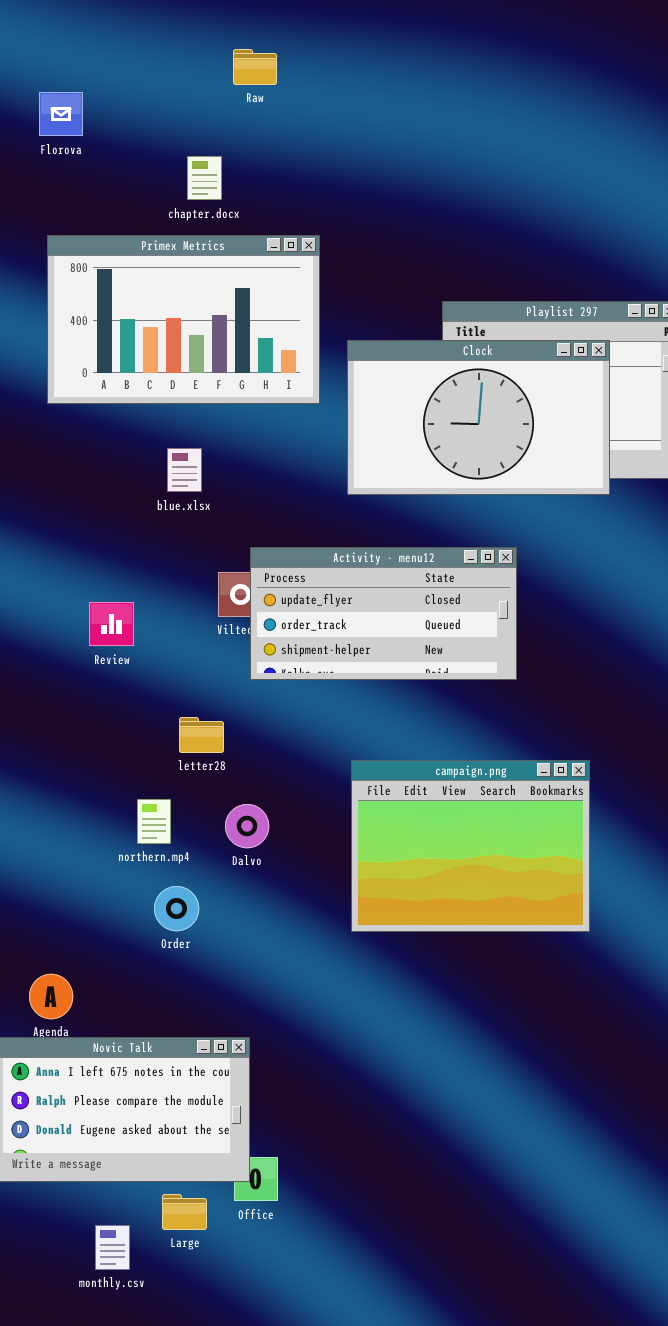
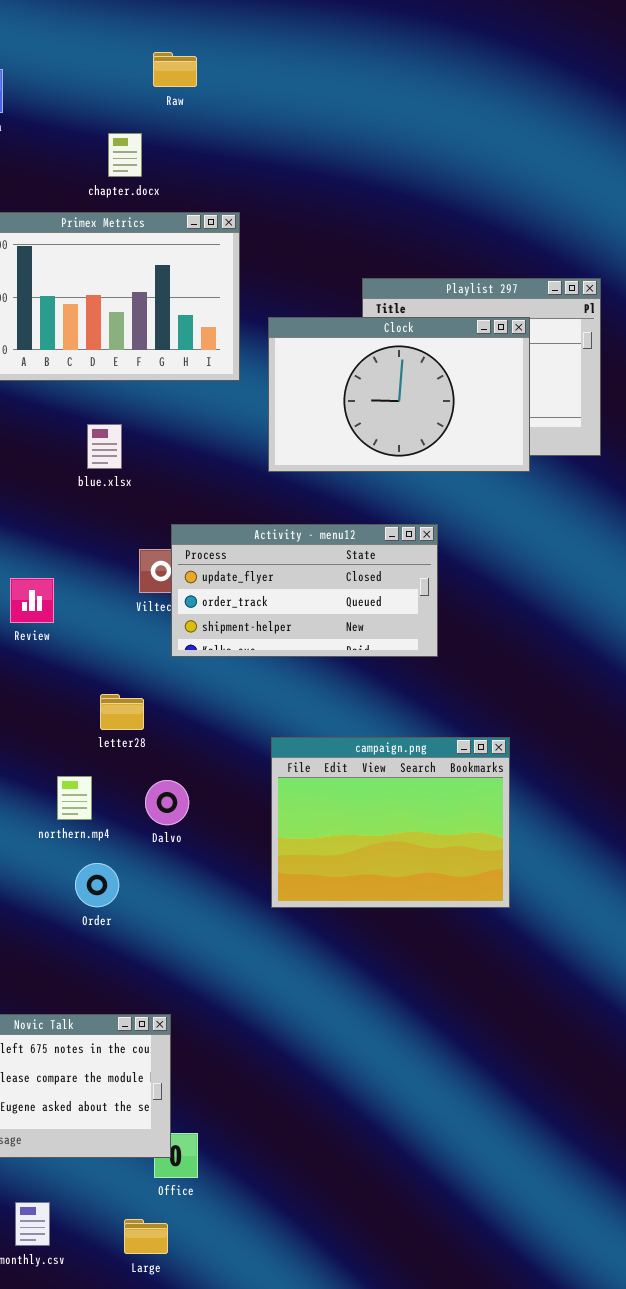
Raw: [233,49,277,85] -> [153,52,197,87], moved
Large: [162,1194,207,1230] -> [124,1219,168,1254], moved

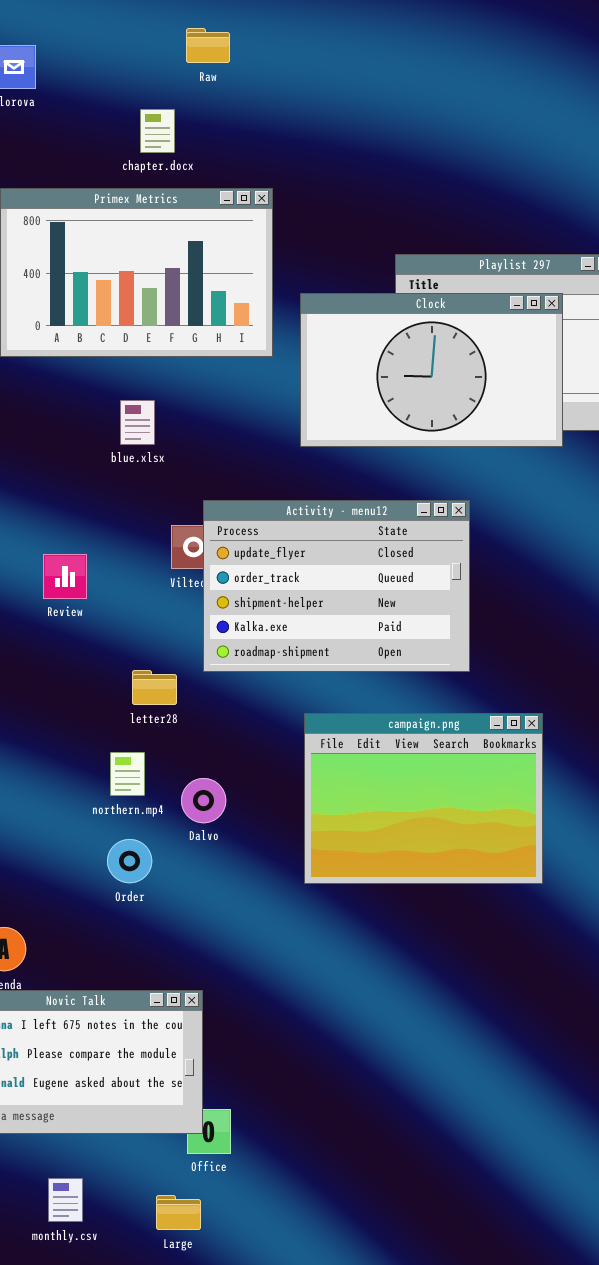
Activity - menu12: [171,524,438,657] -> [203,500,470,672], resized
northern.mp4: [57,776,92,820] -> [110,752,145,796], moved
Dalvo: [145,780,189,825] -> [181,778,226,823], moved

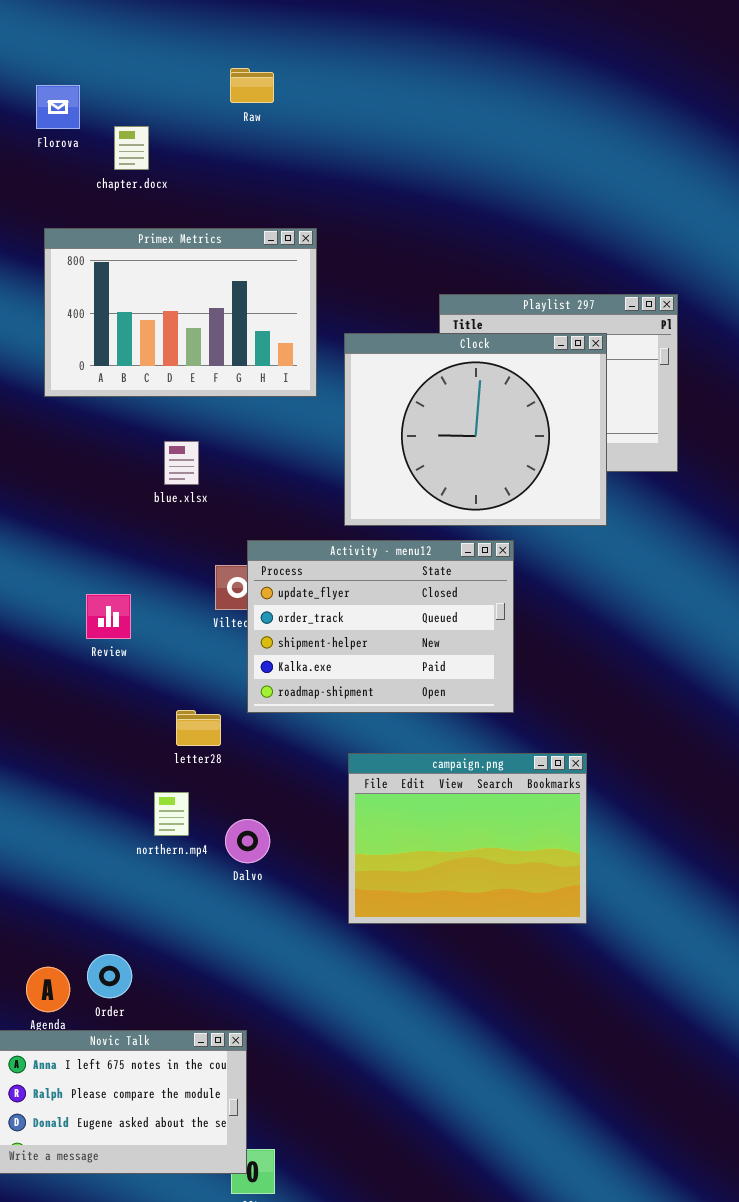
chapter.docx: [140,109,175,153] -> [114,126,149,170], moved
Clock: [300,293,563,447] -> [344,333,607,526], resized
Order: [107,839,152,883] -> [87,954,132,998], moved

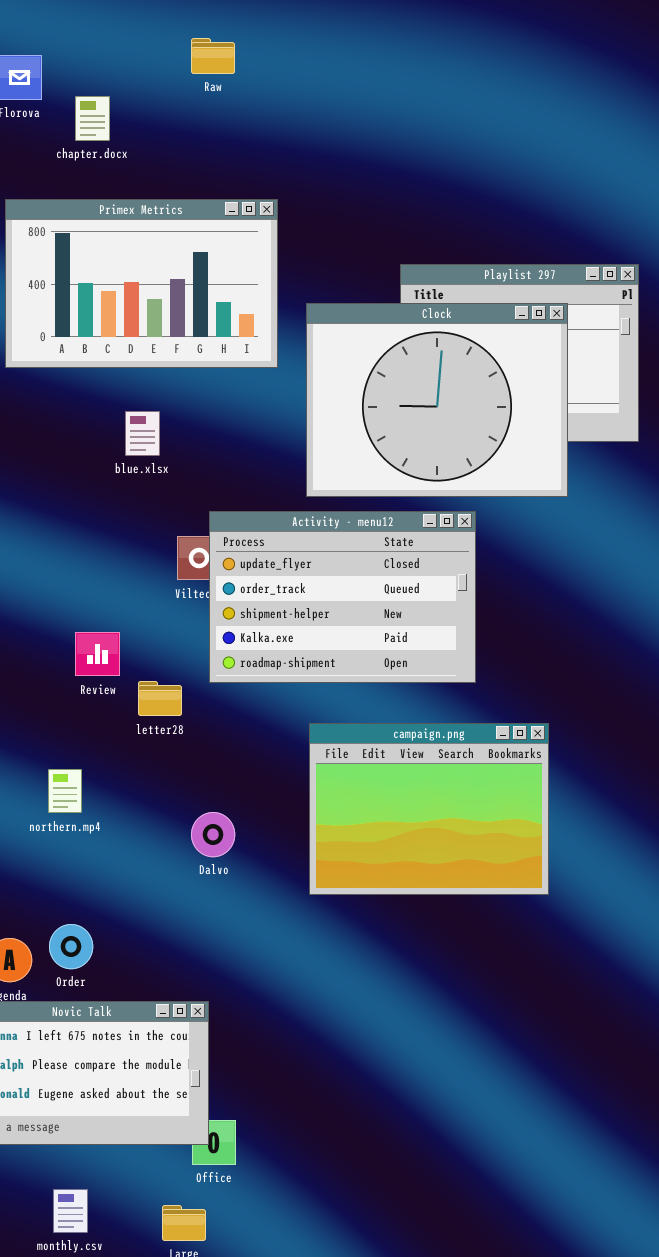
Review: [86,594,131,639] -> [75,632,120,676], moved
northern.mp4: [154,792,189,836] -> [48,769,82,813], moved
Dalvo: [225,819,270,863] -> [191,812,235,857], moved

